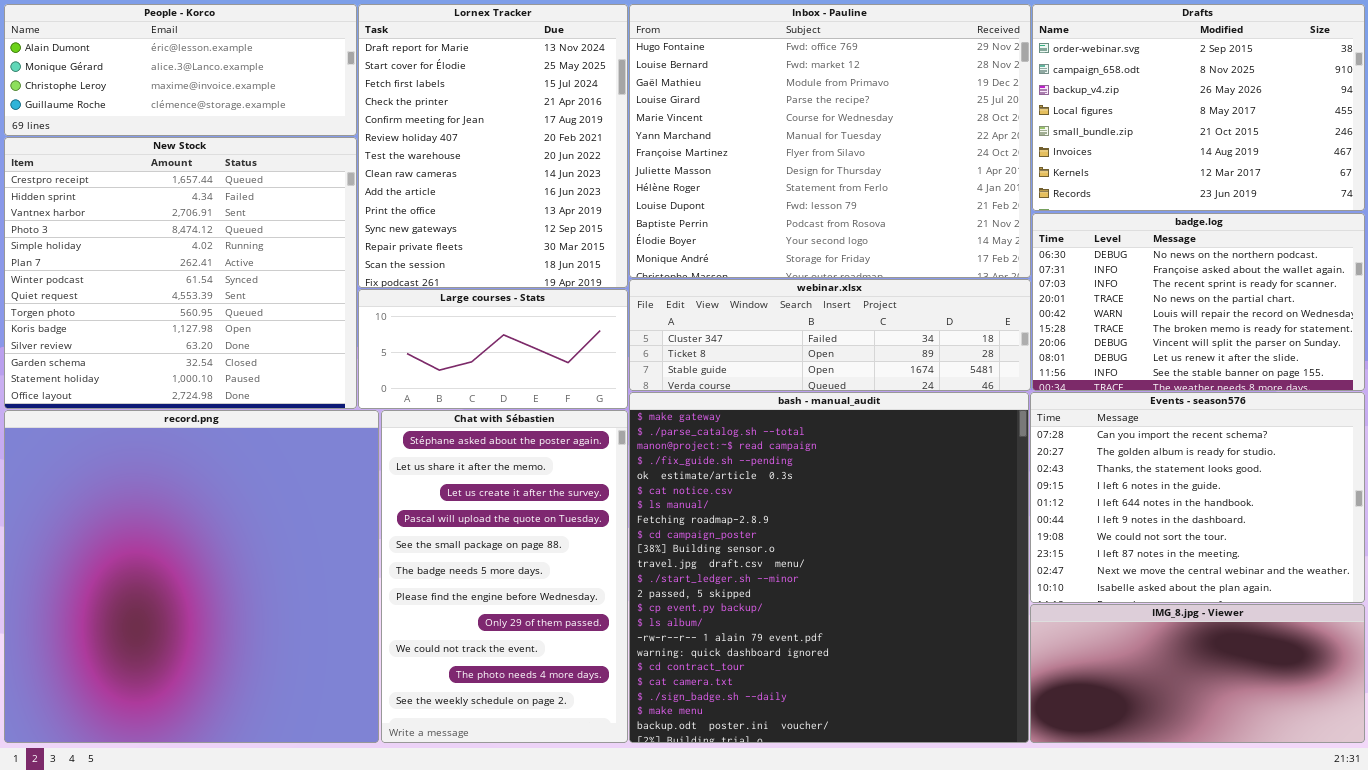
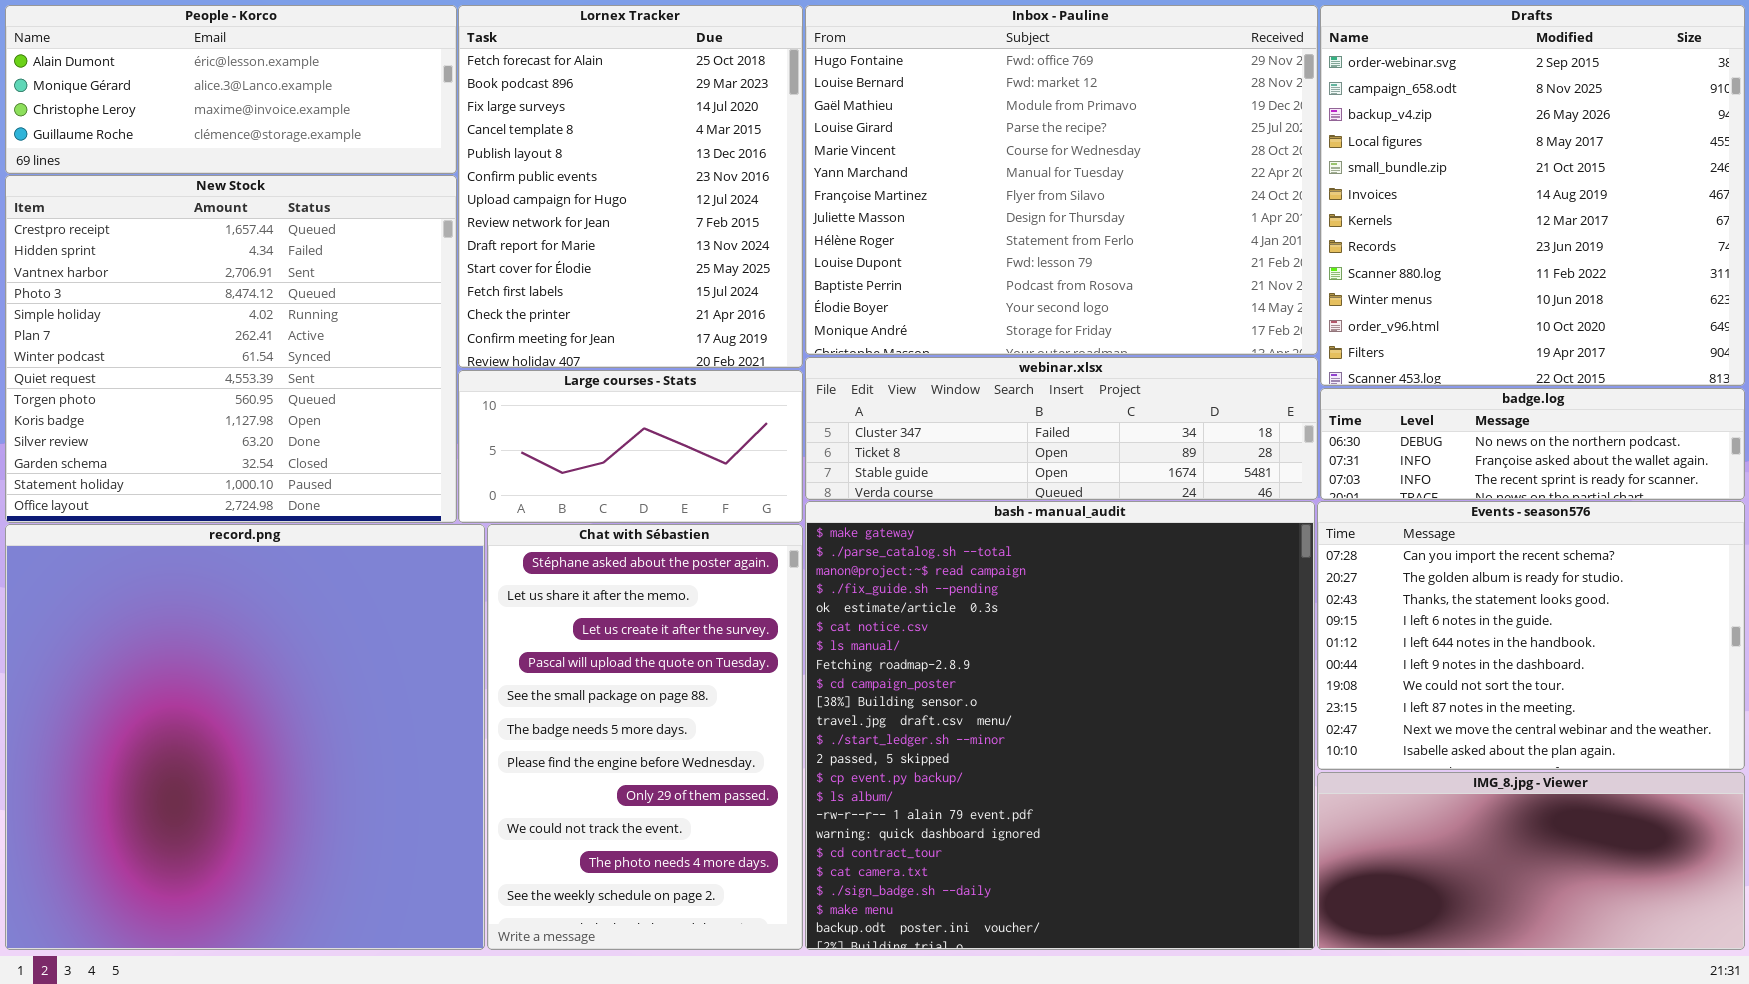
Lornex Tracker: [358,4,628,288] -> [458,5,803,368], scrolled up 8 rows
Drafts: [1032,4,1365,211] -> [1320,5,1745,386], resized
badge.log: [1032,213,1365,391] -> [1320,388,1745,500], resized

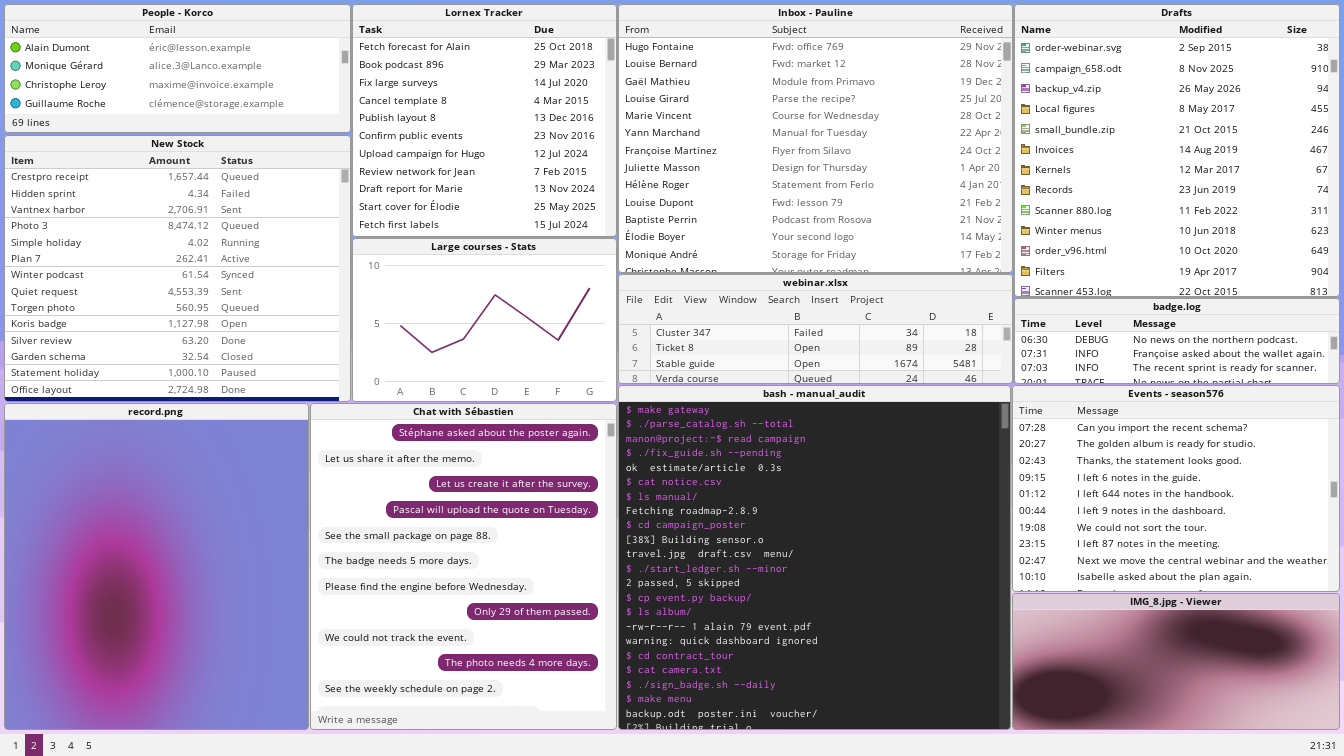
Lornex Tracker: [458,5,803,368] -> [352,4,617,237], resized
Large courses - Stats: [458,370,803,523] -> [352,238,617,402], resized
record.png: [5,524,485,950] -> [4,403,309,730], resized
Chat with Sébastien: [487,524,803,950] -> [310,403,617,730], resized

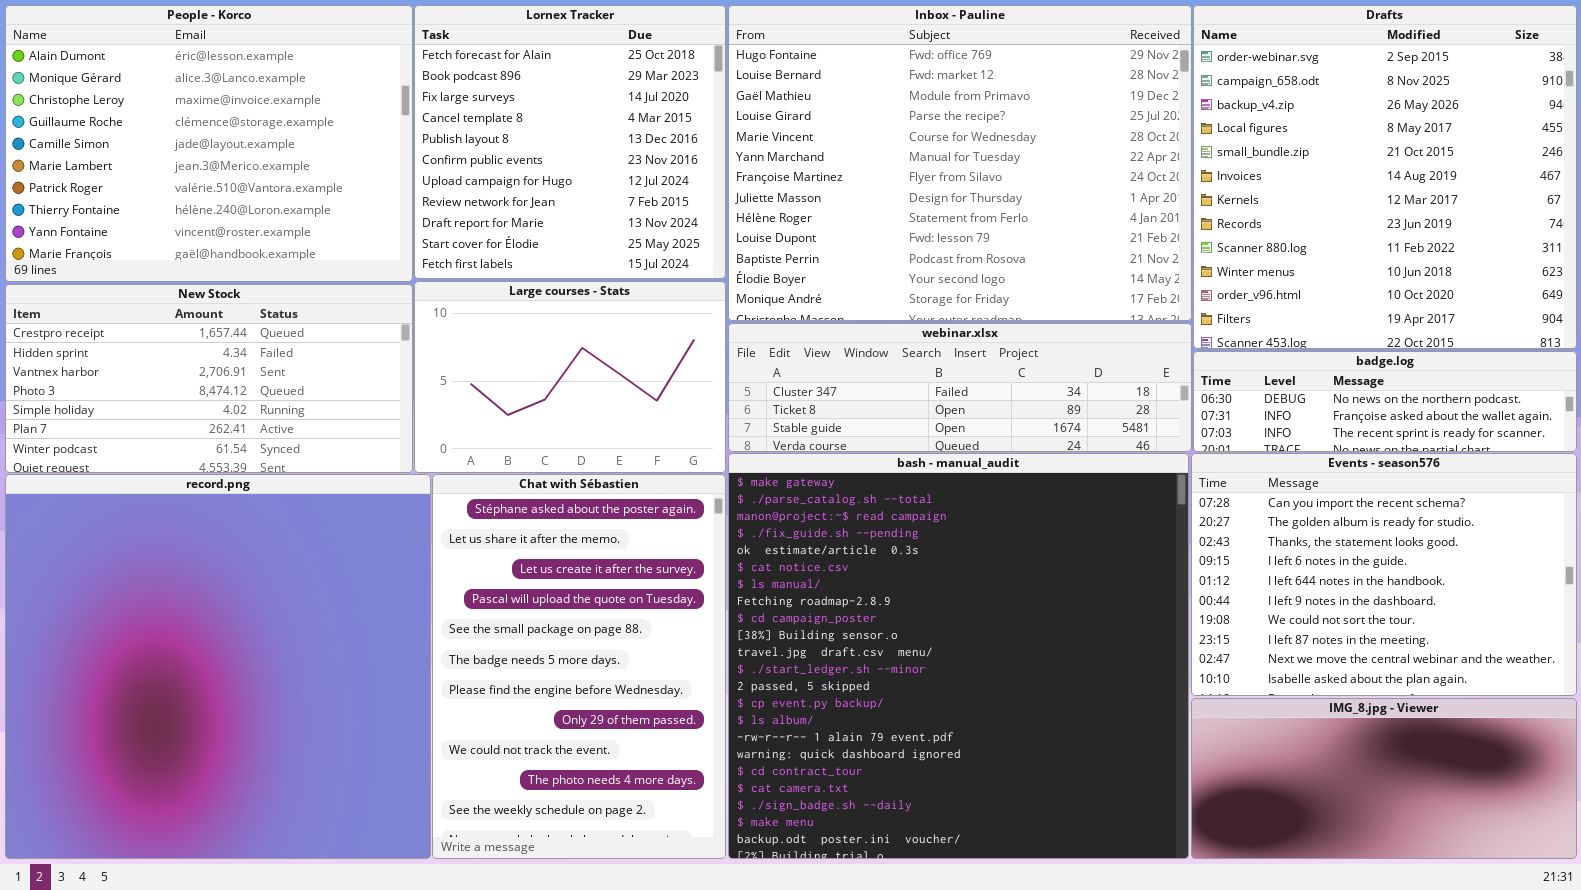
People - Korco: [4,4,351,133] -> [5,5,413,282], resized
New Stock: [4,135,351,402] -> [5,284,413,473], resized
record.png: [4,403,309,730] -> [5,474,431,859], resized
Chat with Sébastien: [310,403,617,730] -> [432,474,726,859], resized

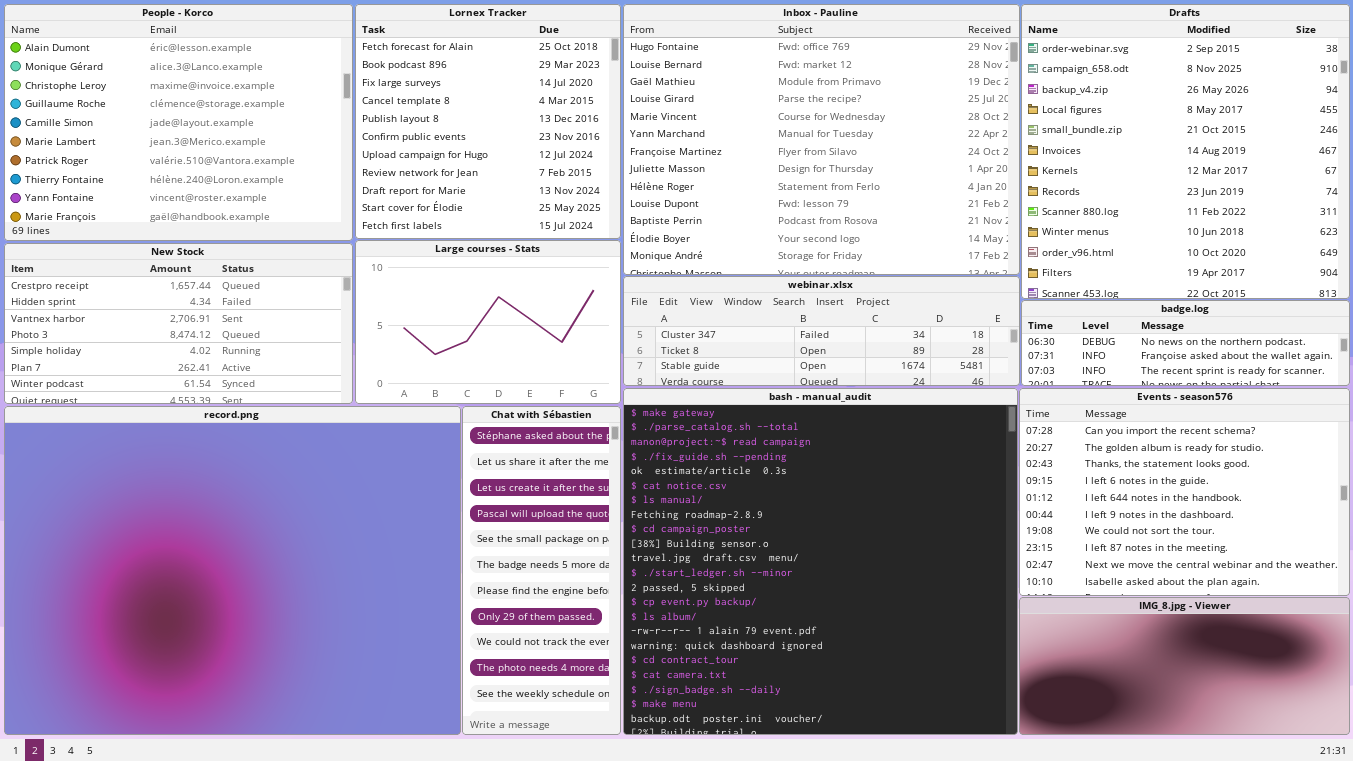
record.png: [5,474,431,859] -> [4,406,461,735], resized
Chat with Sébastien: [432,474,726,859] -> [462,406,621,735], resized

